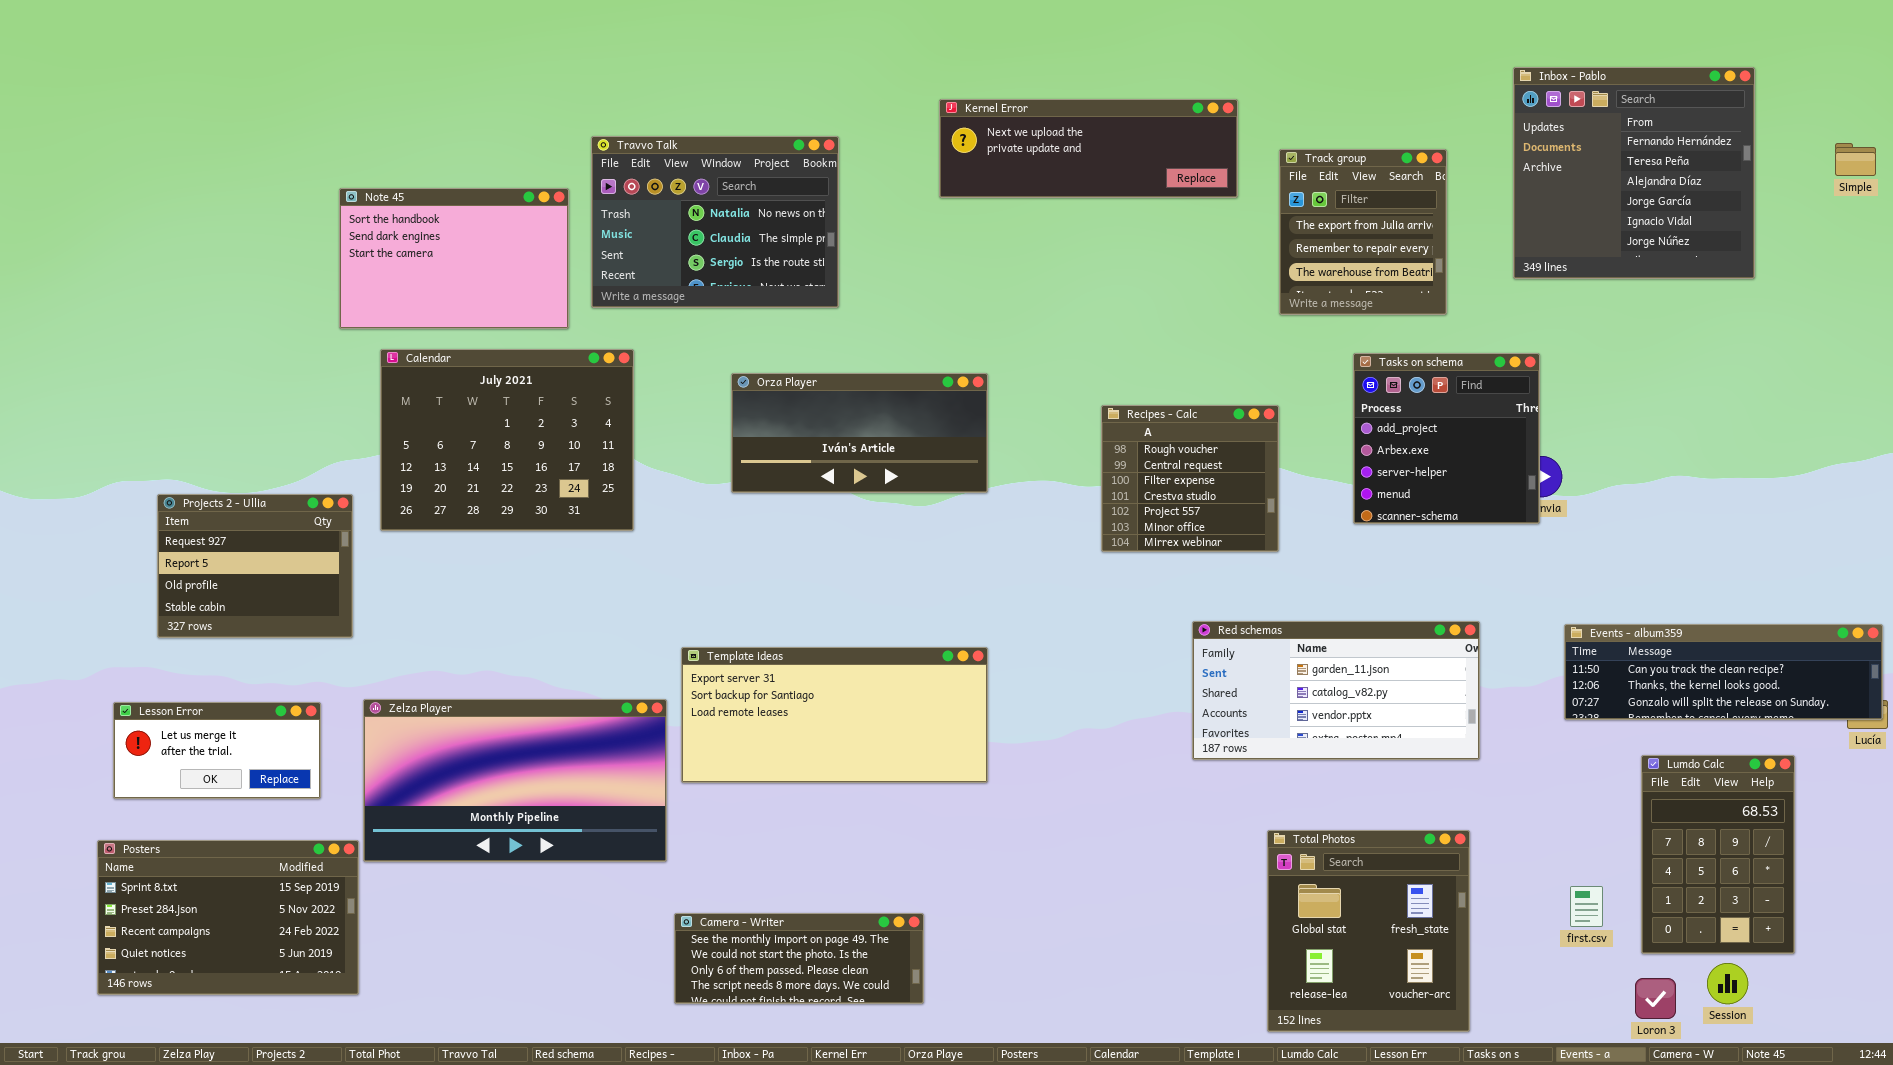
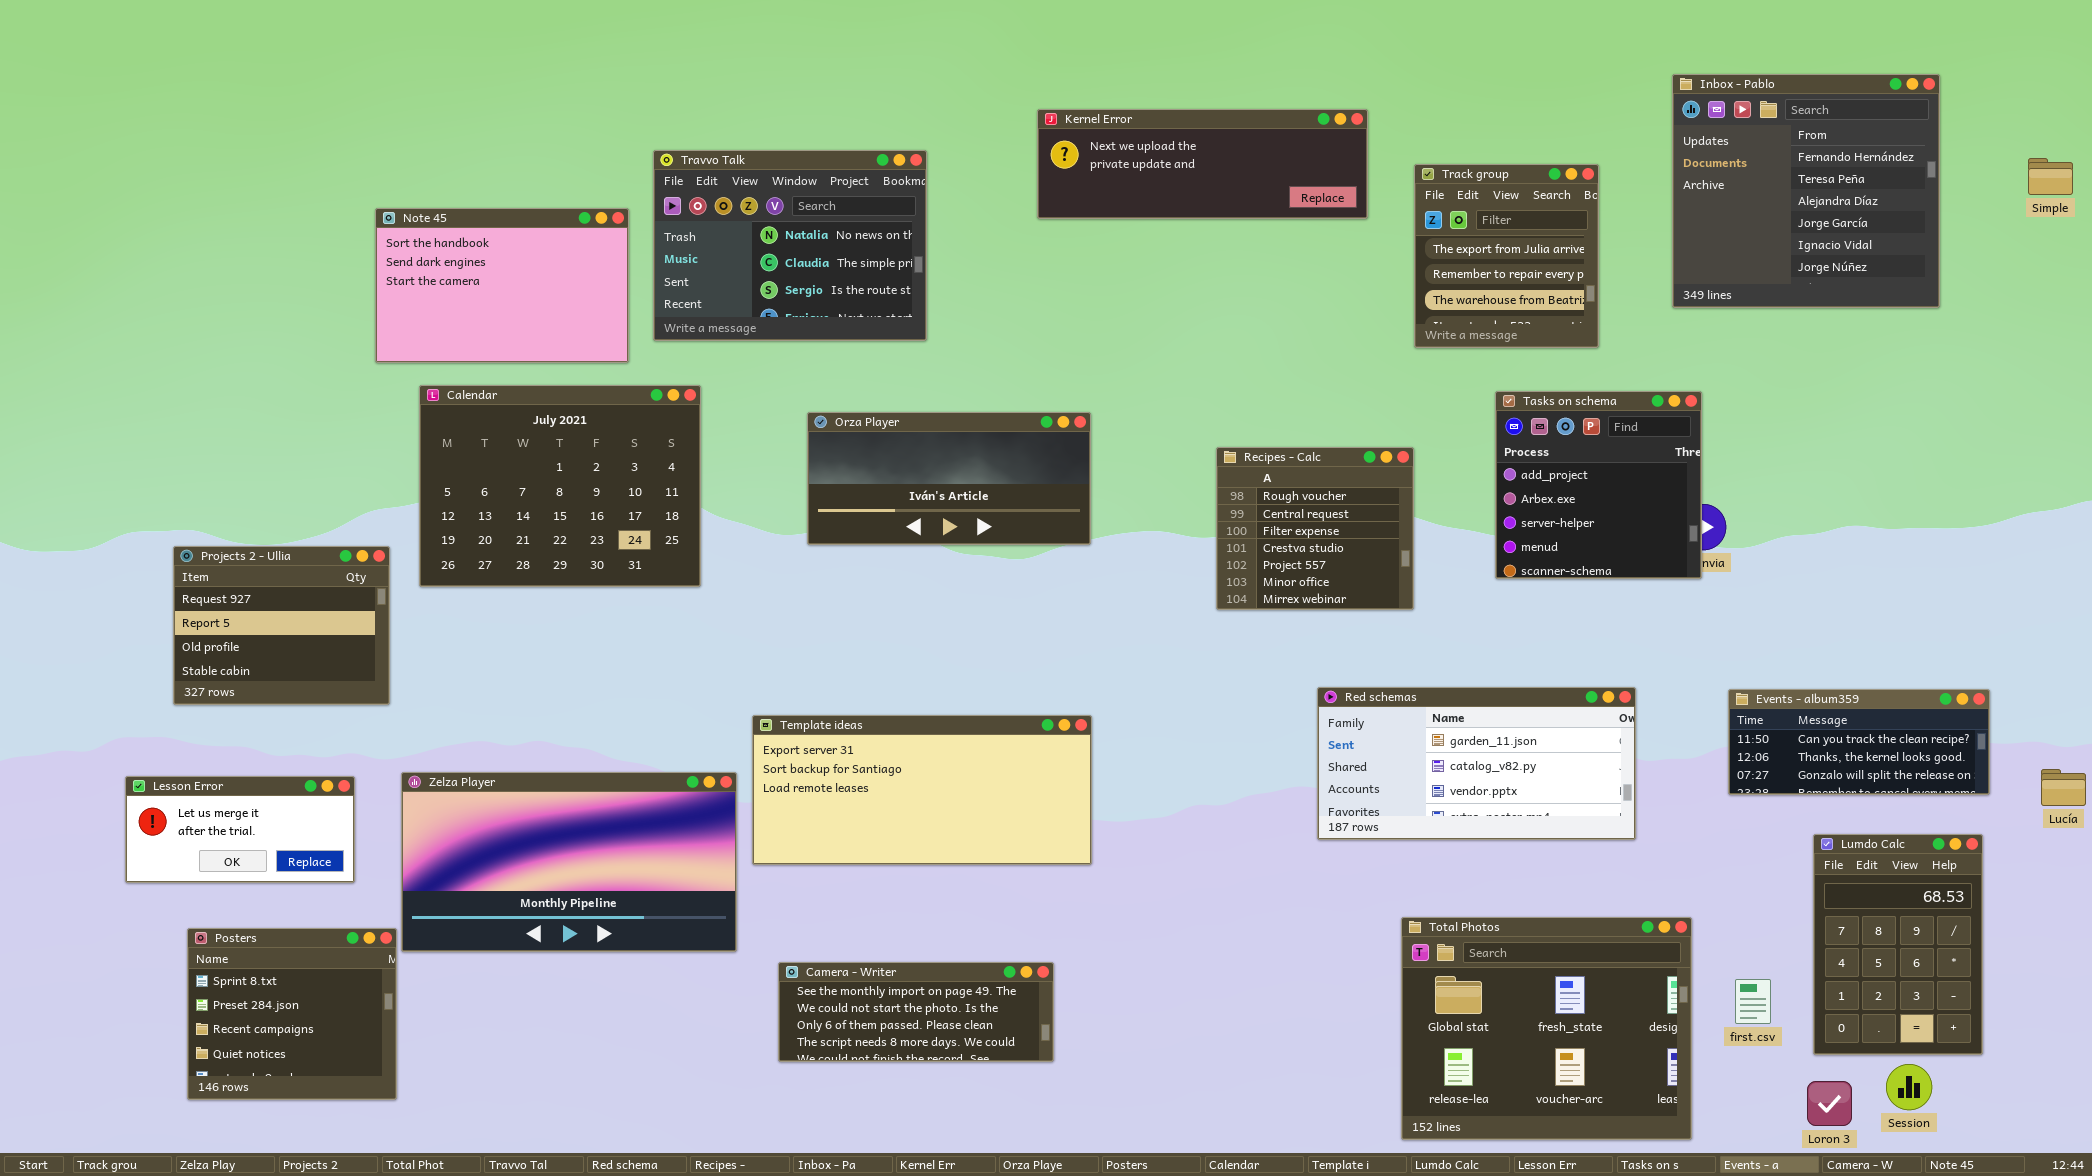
Events - album359: [1564,624,1883,720] -> [1728,689,1990,795], resized
Total Photos: [1267,830,1470,1032] -> [1401,917,1692,1140], resized
Posters: [97,840,359,995] -> [187,928,397,1100], resized
Camera - Writer: [674,913,924,1004] -> [778,962,1054,1062], moved

